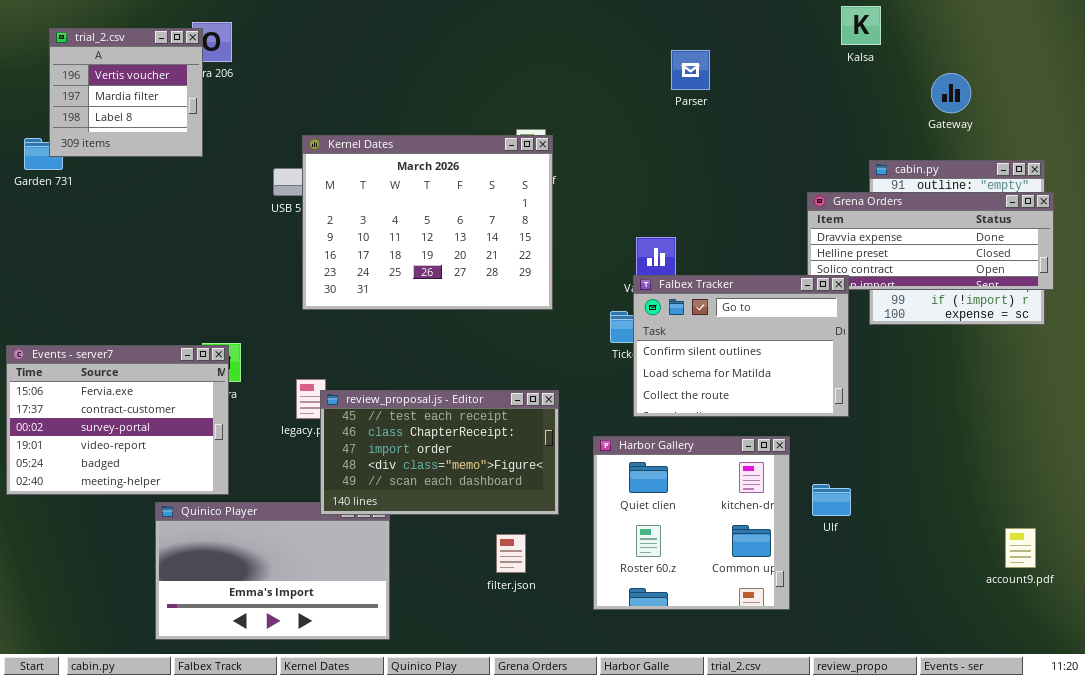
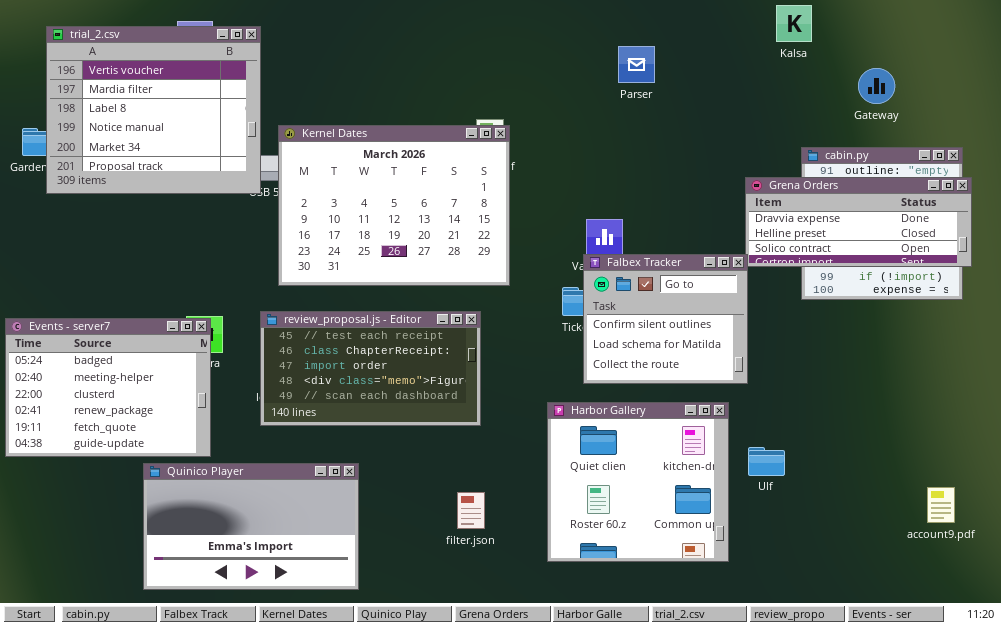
trial_2.csv: [49,28,203,157] -> [46,26,261,194], resized
Falbex Tracker: [633,275,849,417] -> [583,254,748,384], resized
Events - server7: [6,345,229,495] -> [5,318,211,457], scrolled down 4 rows
review_proposal.js - Editor: [320,390,559,515] -> [260,311,481,426], moved

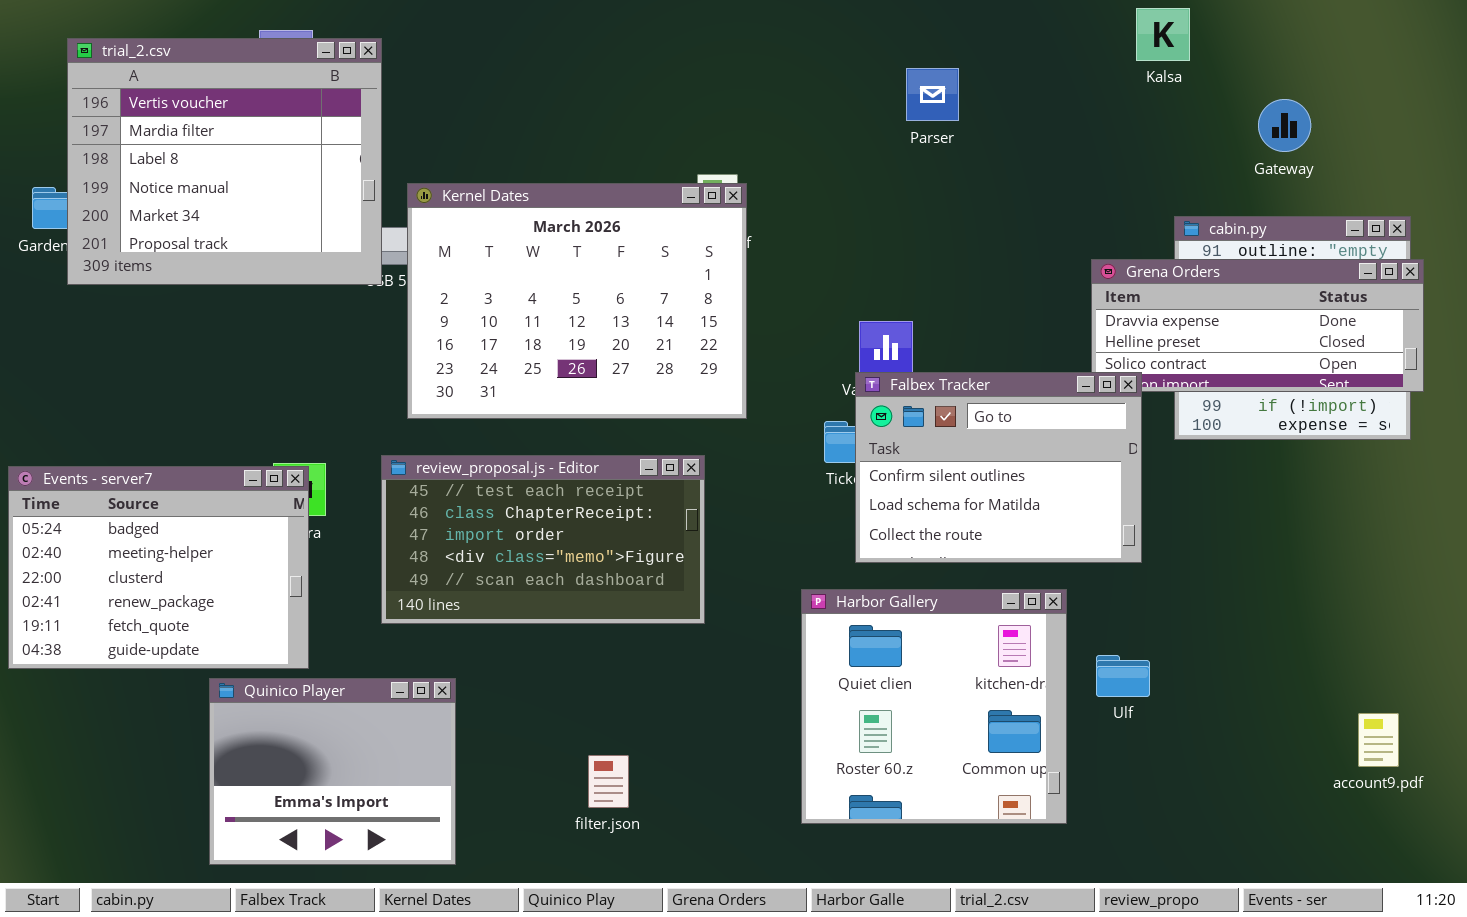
Falbex Tracker: [583,254,748,384] -> [855,372,1142,563], resized
Quinico Player: [143,463,359,590] -> [209,678,456,865], resized
filter.json: [457,492,485,529] -> [588,755,629,808], moved

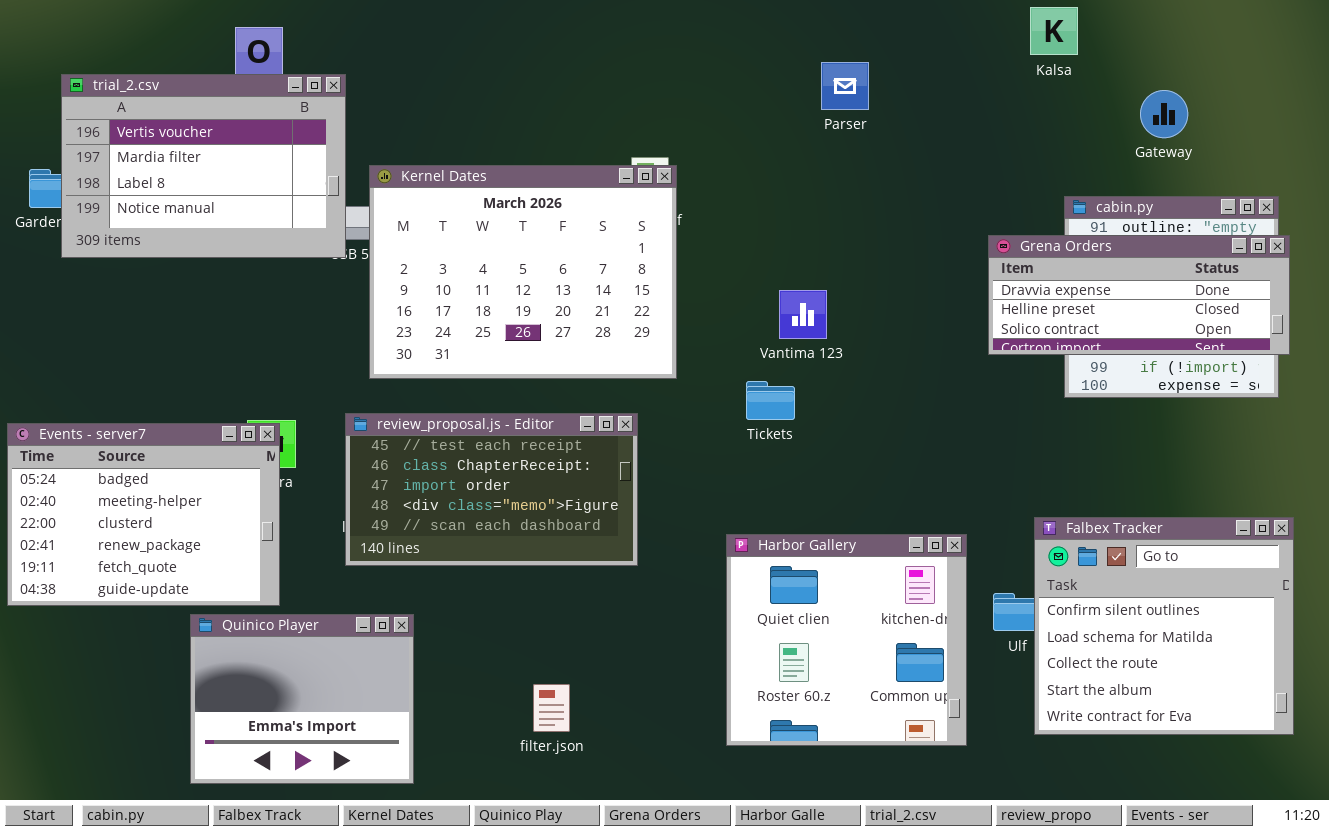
trial_2.csv: [67,38,382,285] -> [61,74,346,258], resized
Falbex Tracker: [855,372,1142,563] -> [1034,517,1294,735], moved, resized

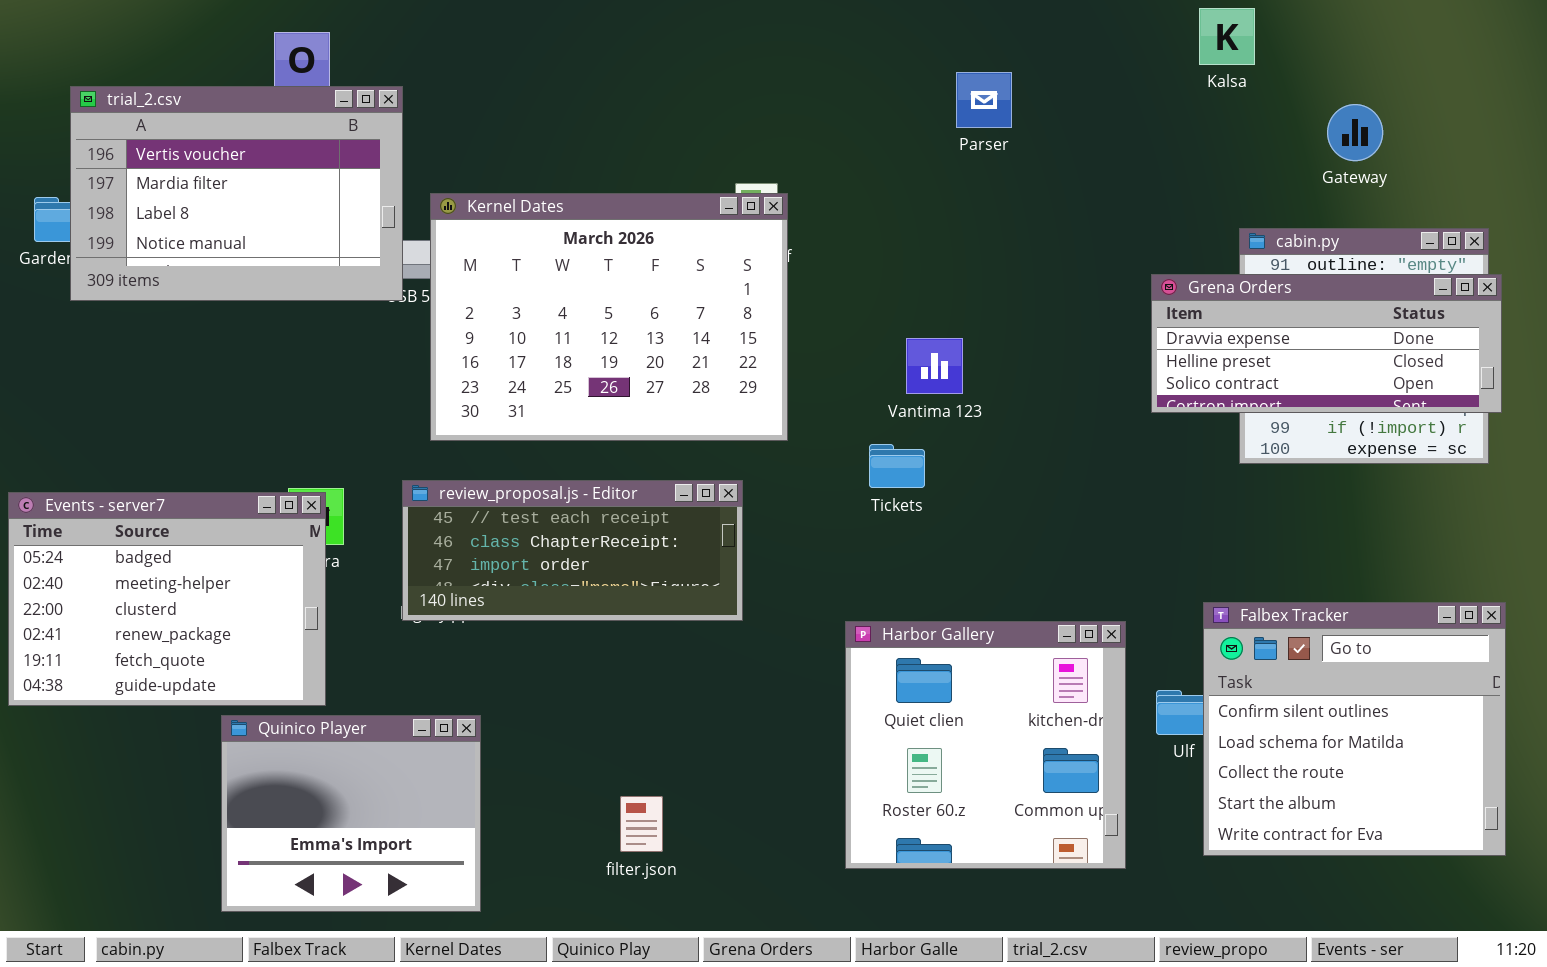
review_proposal.js - Editor: [345,413,638,566] -> [402,480,743,621], resized

